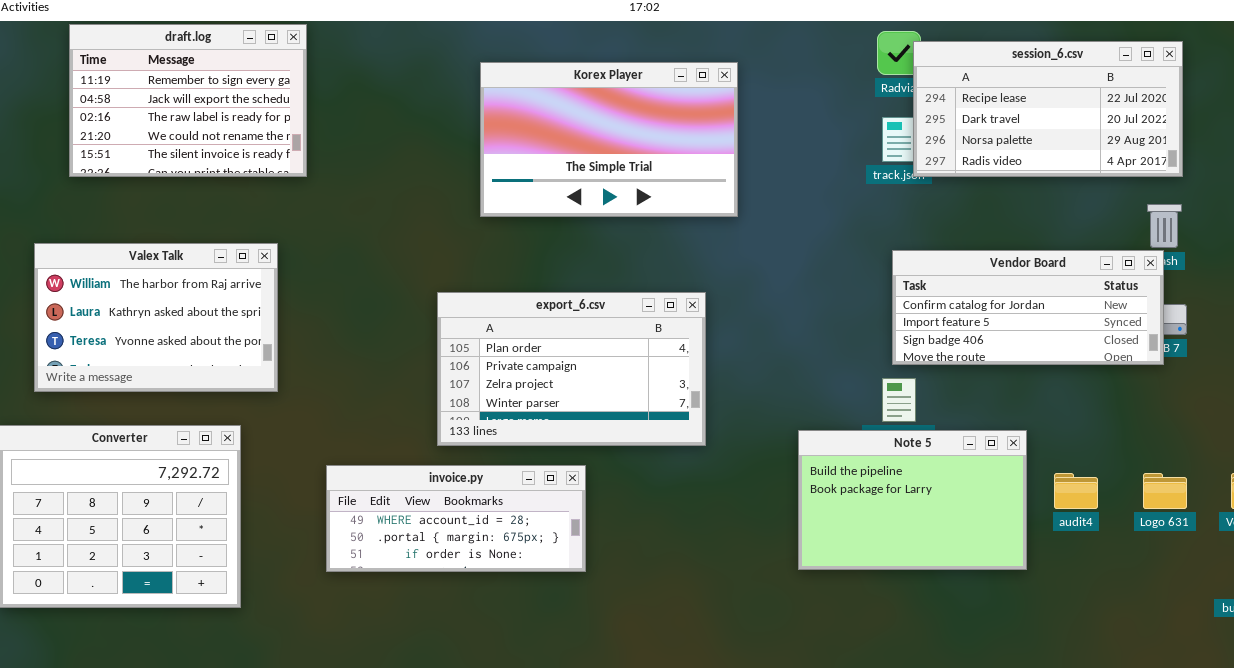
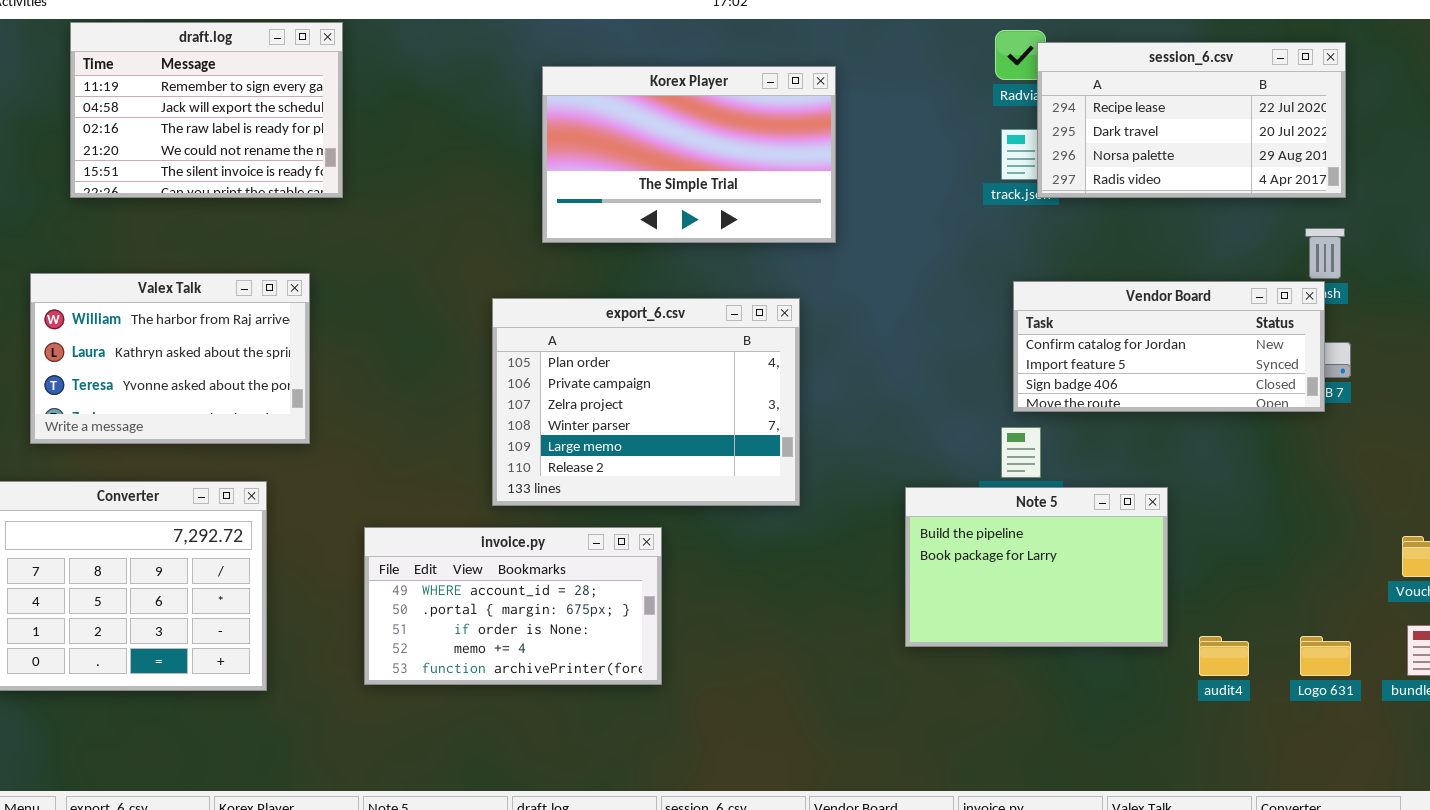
export_6.csv: [437,292,706,446] -> [492,298,800,506], resized
invoice.py: [326,465,586,572] -> [364,527,662,685], resized
audit4: [1054,473,1098,509] -> [1199,636,1249,676], moved
Logo 631: [1143,473,1187,509] -> [1300,636,1351,676], moved

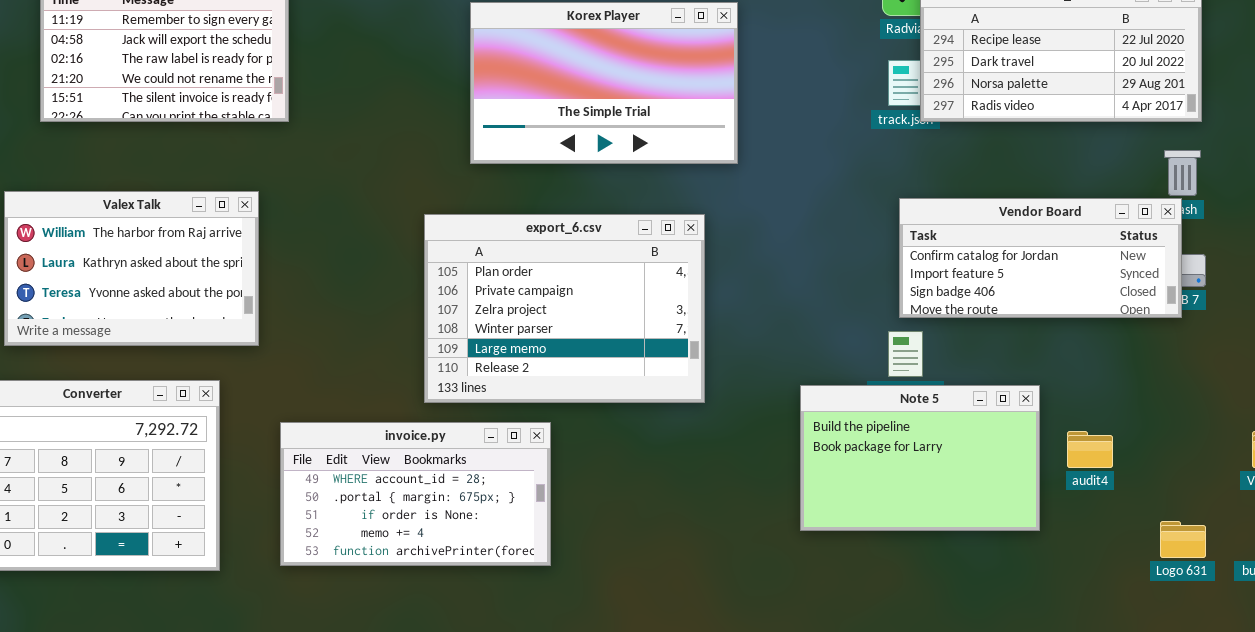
invoice.py: [364,527,662,685] -> [280,422,551,566], moved
audit4: [1199,636,1249,676] -> [1067,431,1113,468], moved

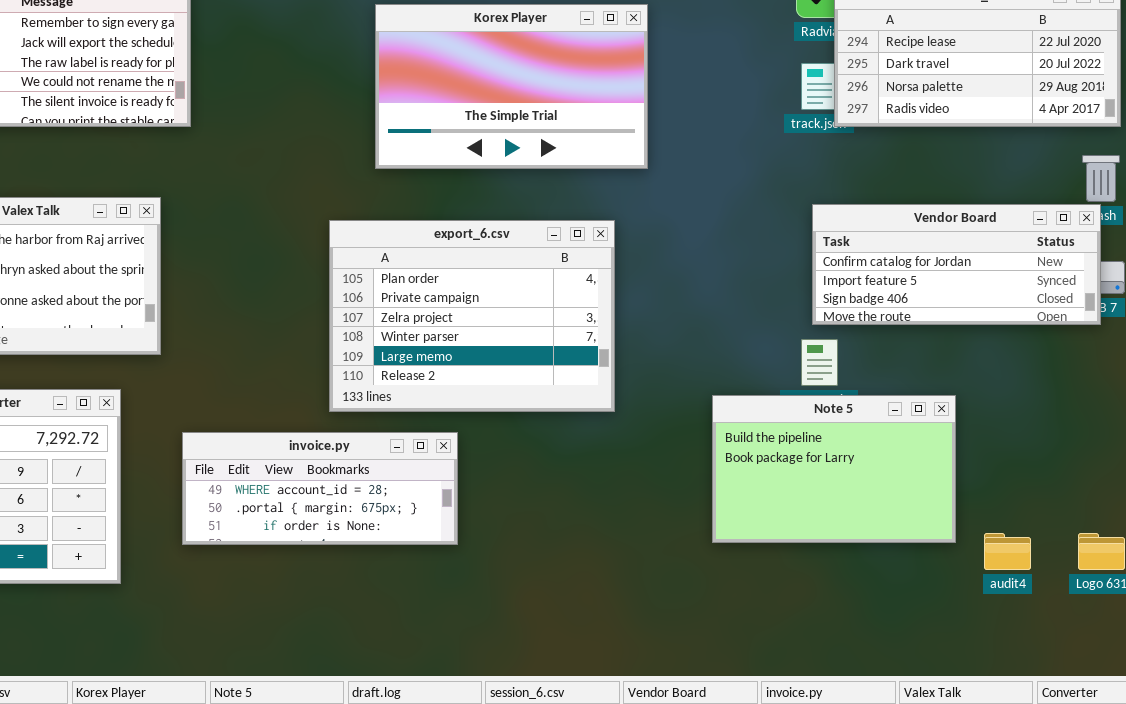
invoice.py: [280,422,551,566] -> [182,432,458,545], resized
audit4: [1067,431,1113,468] -> [984,533,1031,570], moved

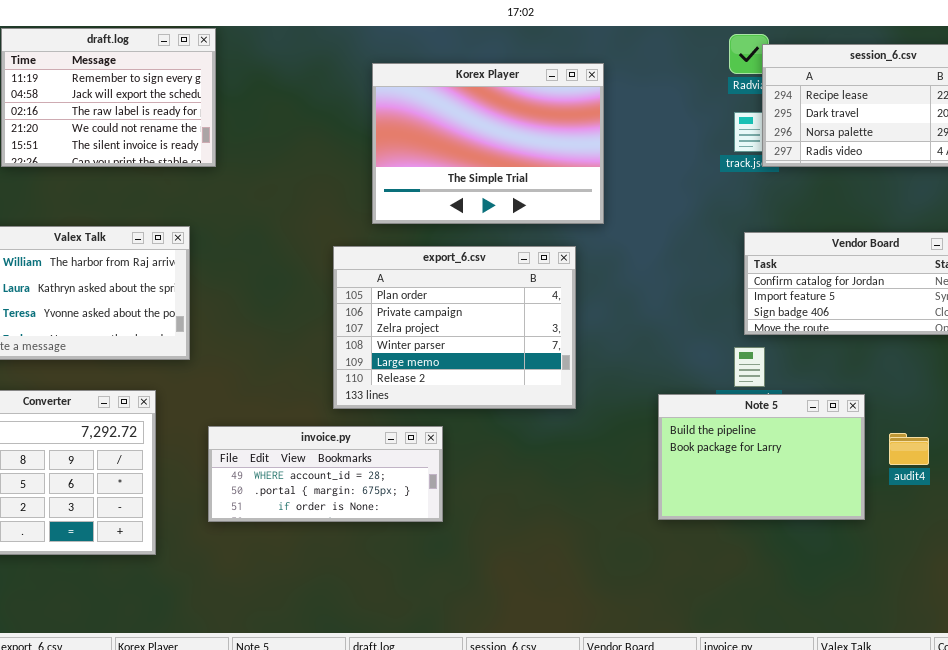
Korex Player: [375,4,648,169] -> [372,63,604,224], resized
audit4: [984,533,1031,570] -> [889,433,929,465], moved

